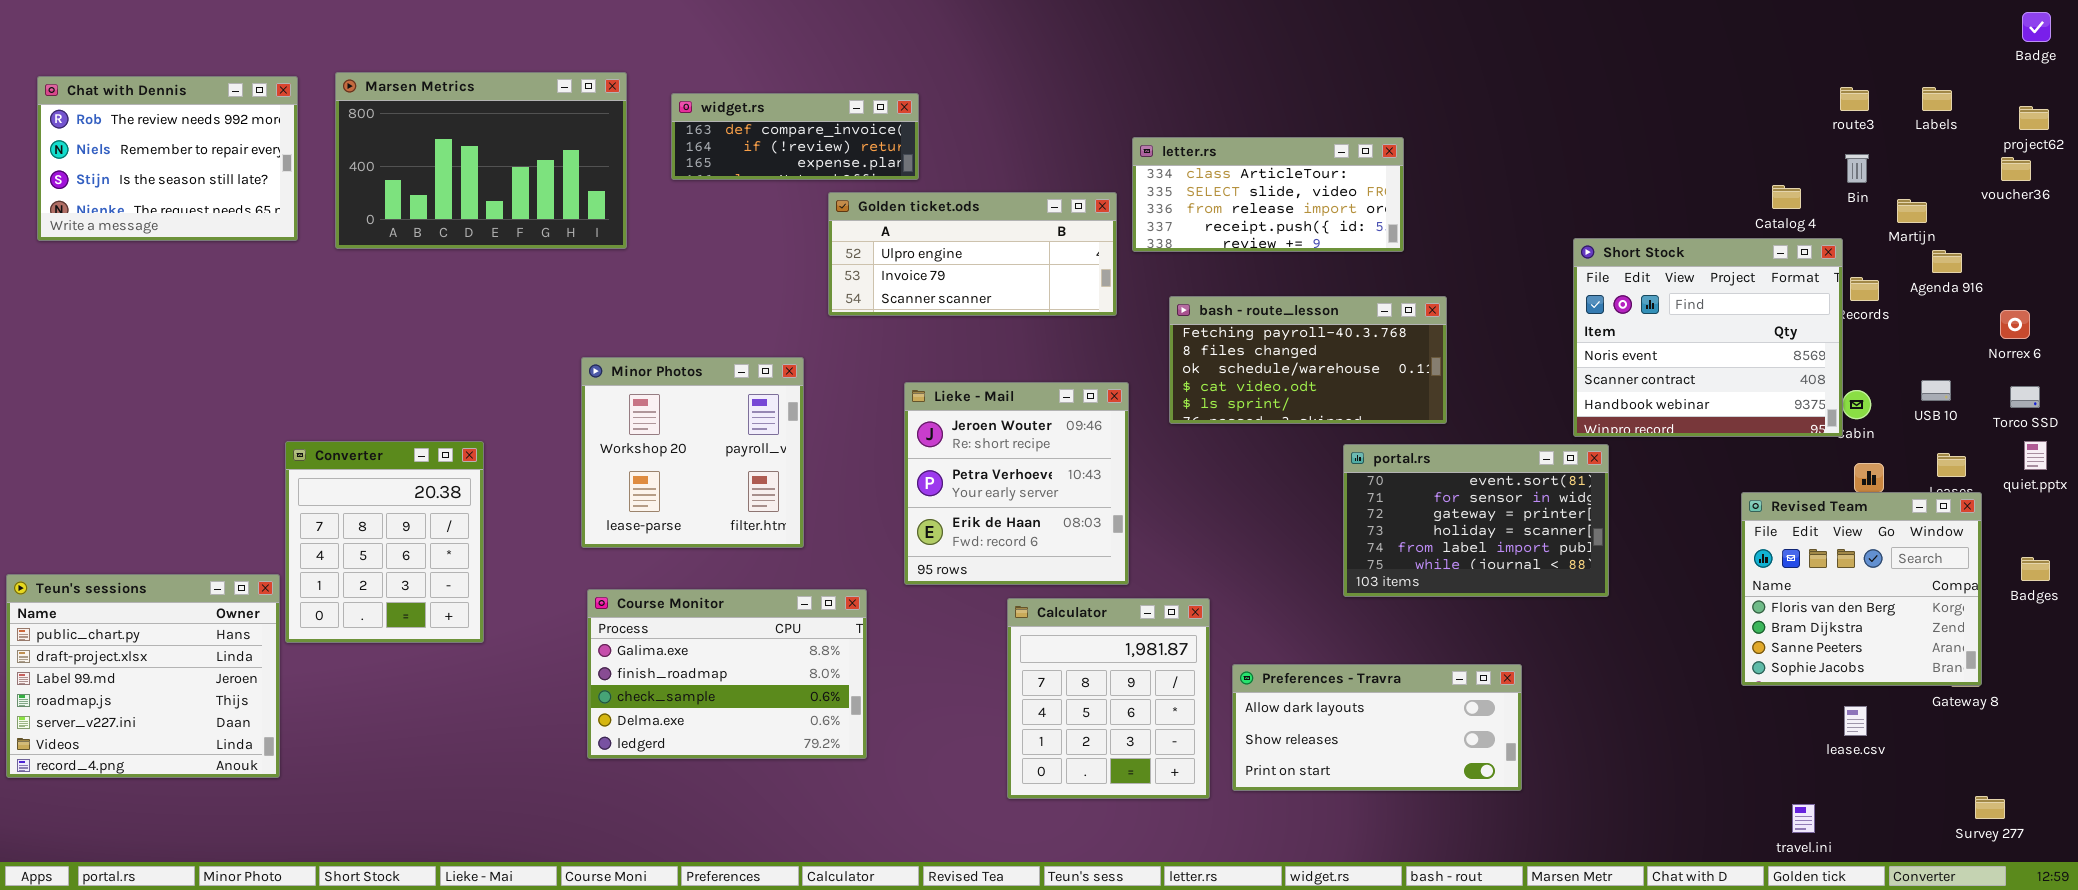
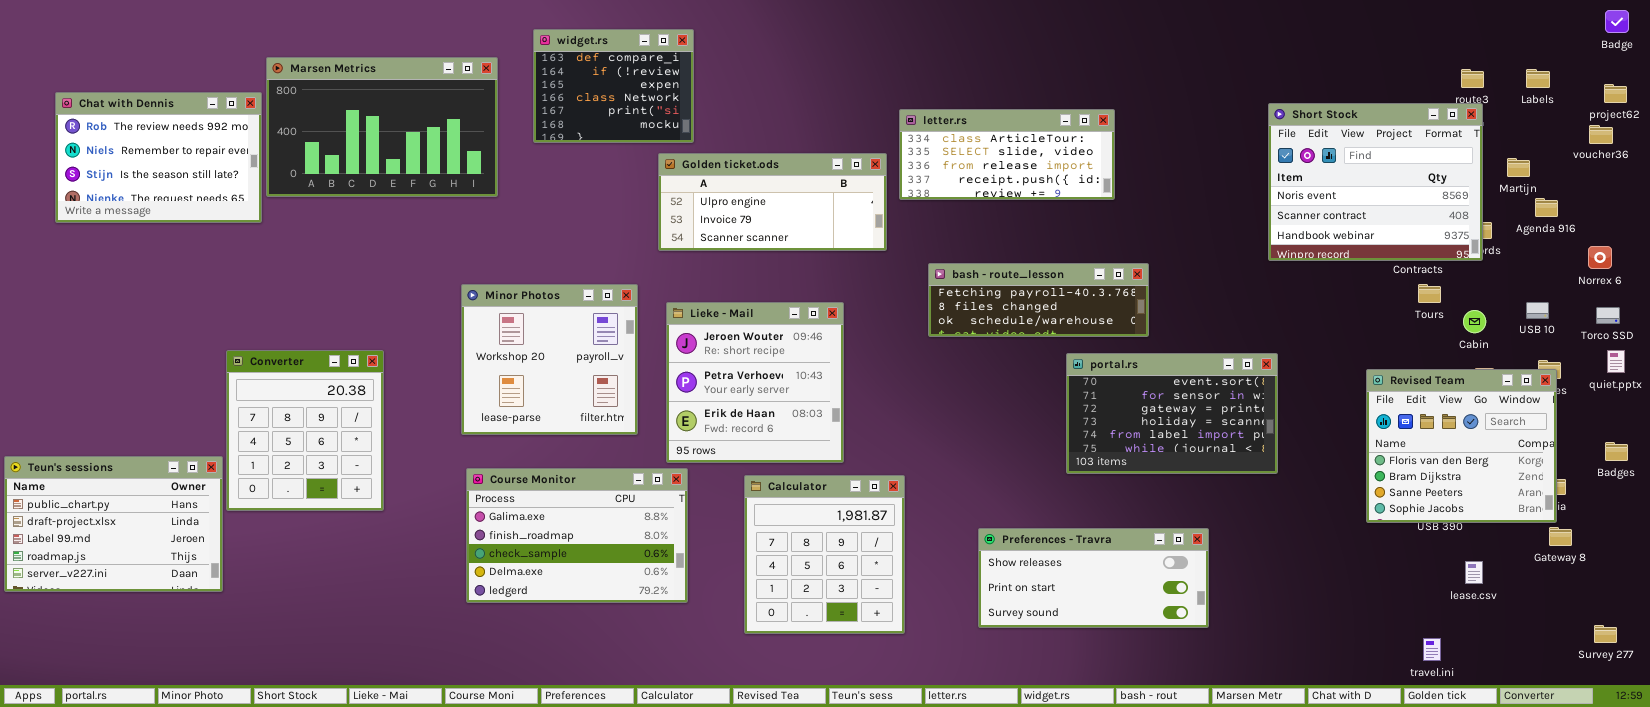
Chat with Dennis: [37,76,298,241] -> [55,92,262,223], moved
widget.rs: [671,93,919,180] -> [533,29,694,143], resized
Short Stock: [1573,238,1843,437] -> [1268,103,1483,261], moved
bash - route_lesson: [1169,296,1447,424] -> [928,263,1149,337], resized
Lieke - Mail: [904,382,1129,585] -> [666,302,844,463], moved
Revised Team: [1741,492,1982,686] -> [1366,369,1557,523], moved
Teun's sessions: [6,574,280,778] -> [4,456,223,592], resized
Calculator: [1007,598,1210,799] -> [744,475,905,634], moved
Preferences - Travra: [1232,664,1522,791] -> [978,528,1209,628], scrolled down 1 row
Survey 277: [1975,796,2005,819] -> [1594,625,1617,643], moved

